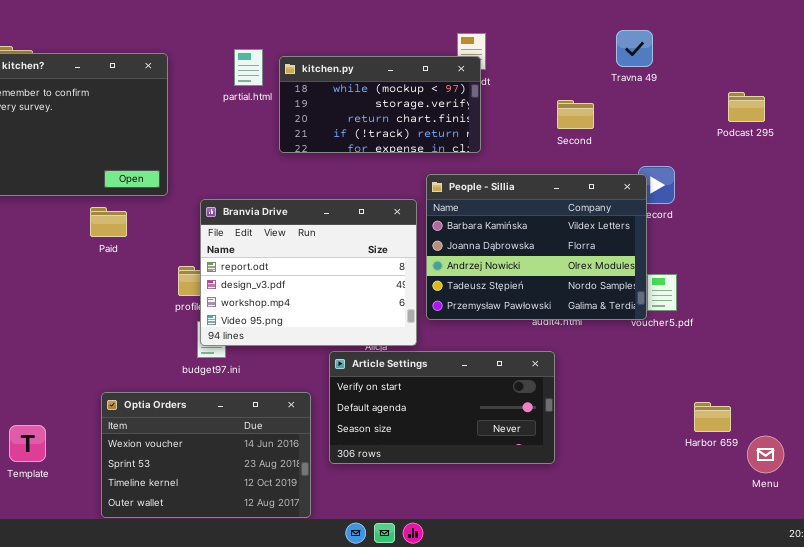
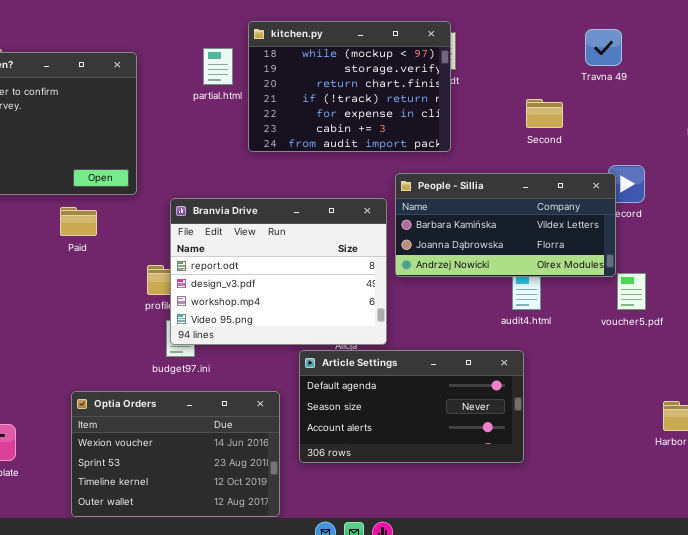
kitchen.py: [279,56,481,153] -> [248,21,451,152], resized
People - Sillia: [426,174,647,320] -> [395,173,616,277], resized
Article Settings: [329,351,555,464] -> [299,350,524,463], scrolled down 1 row

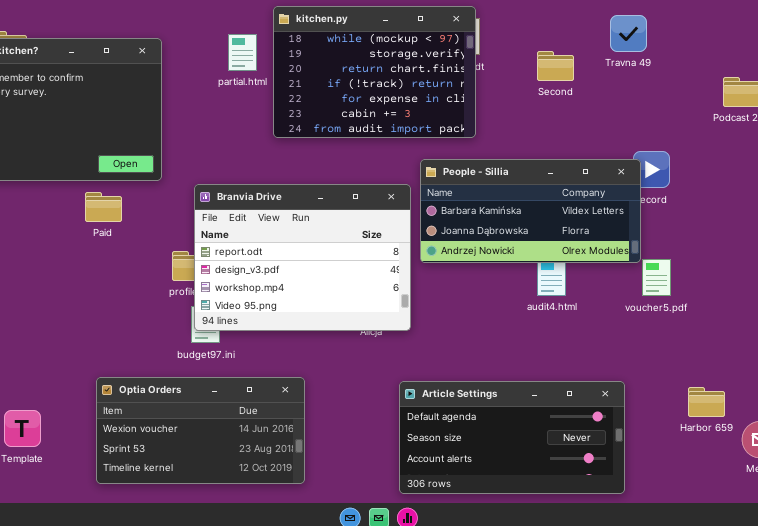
Second: [526,99,563,128] -> [537,51,574,81], moved
Article Settings: [299,350,524,463] -> [399,381,625,494], moved
Optia Orders: [71,391,280,517] -> [96,377,305,484], resized

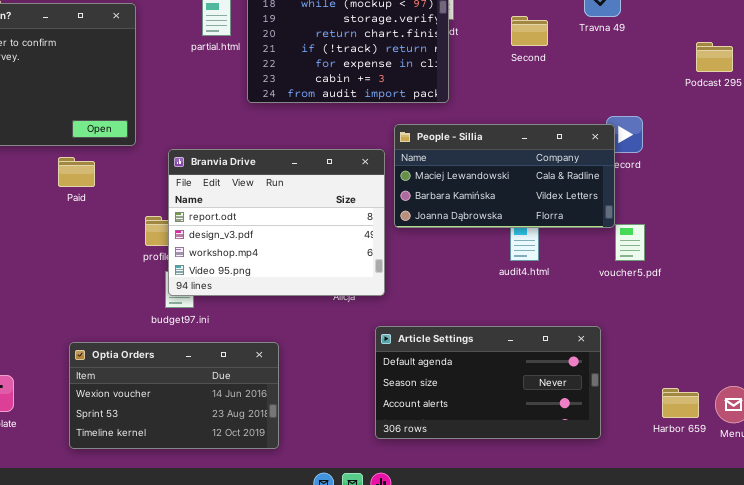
People - Sillia: [420,159,641,263] -> [394,124,615,228], scrolled up 1 row
Article Settings: [399,381,625,494] -> [375,326,601,439], moved
Harbor 659: [688,387,725,417] -> [662,388,699,418], moved

